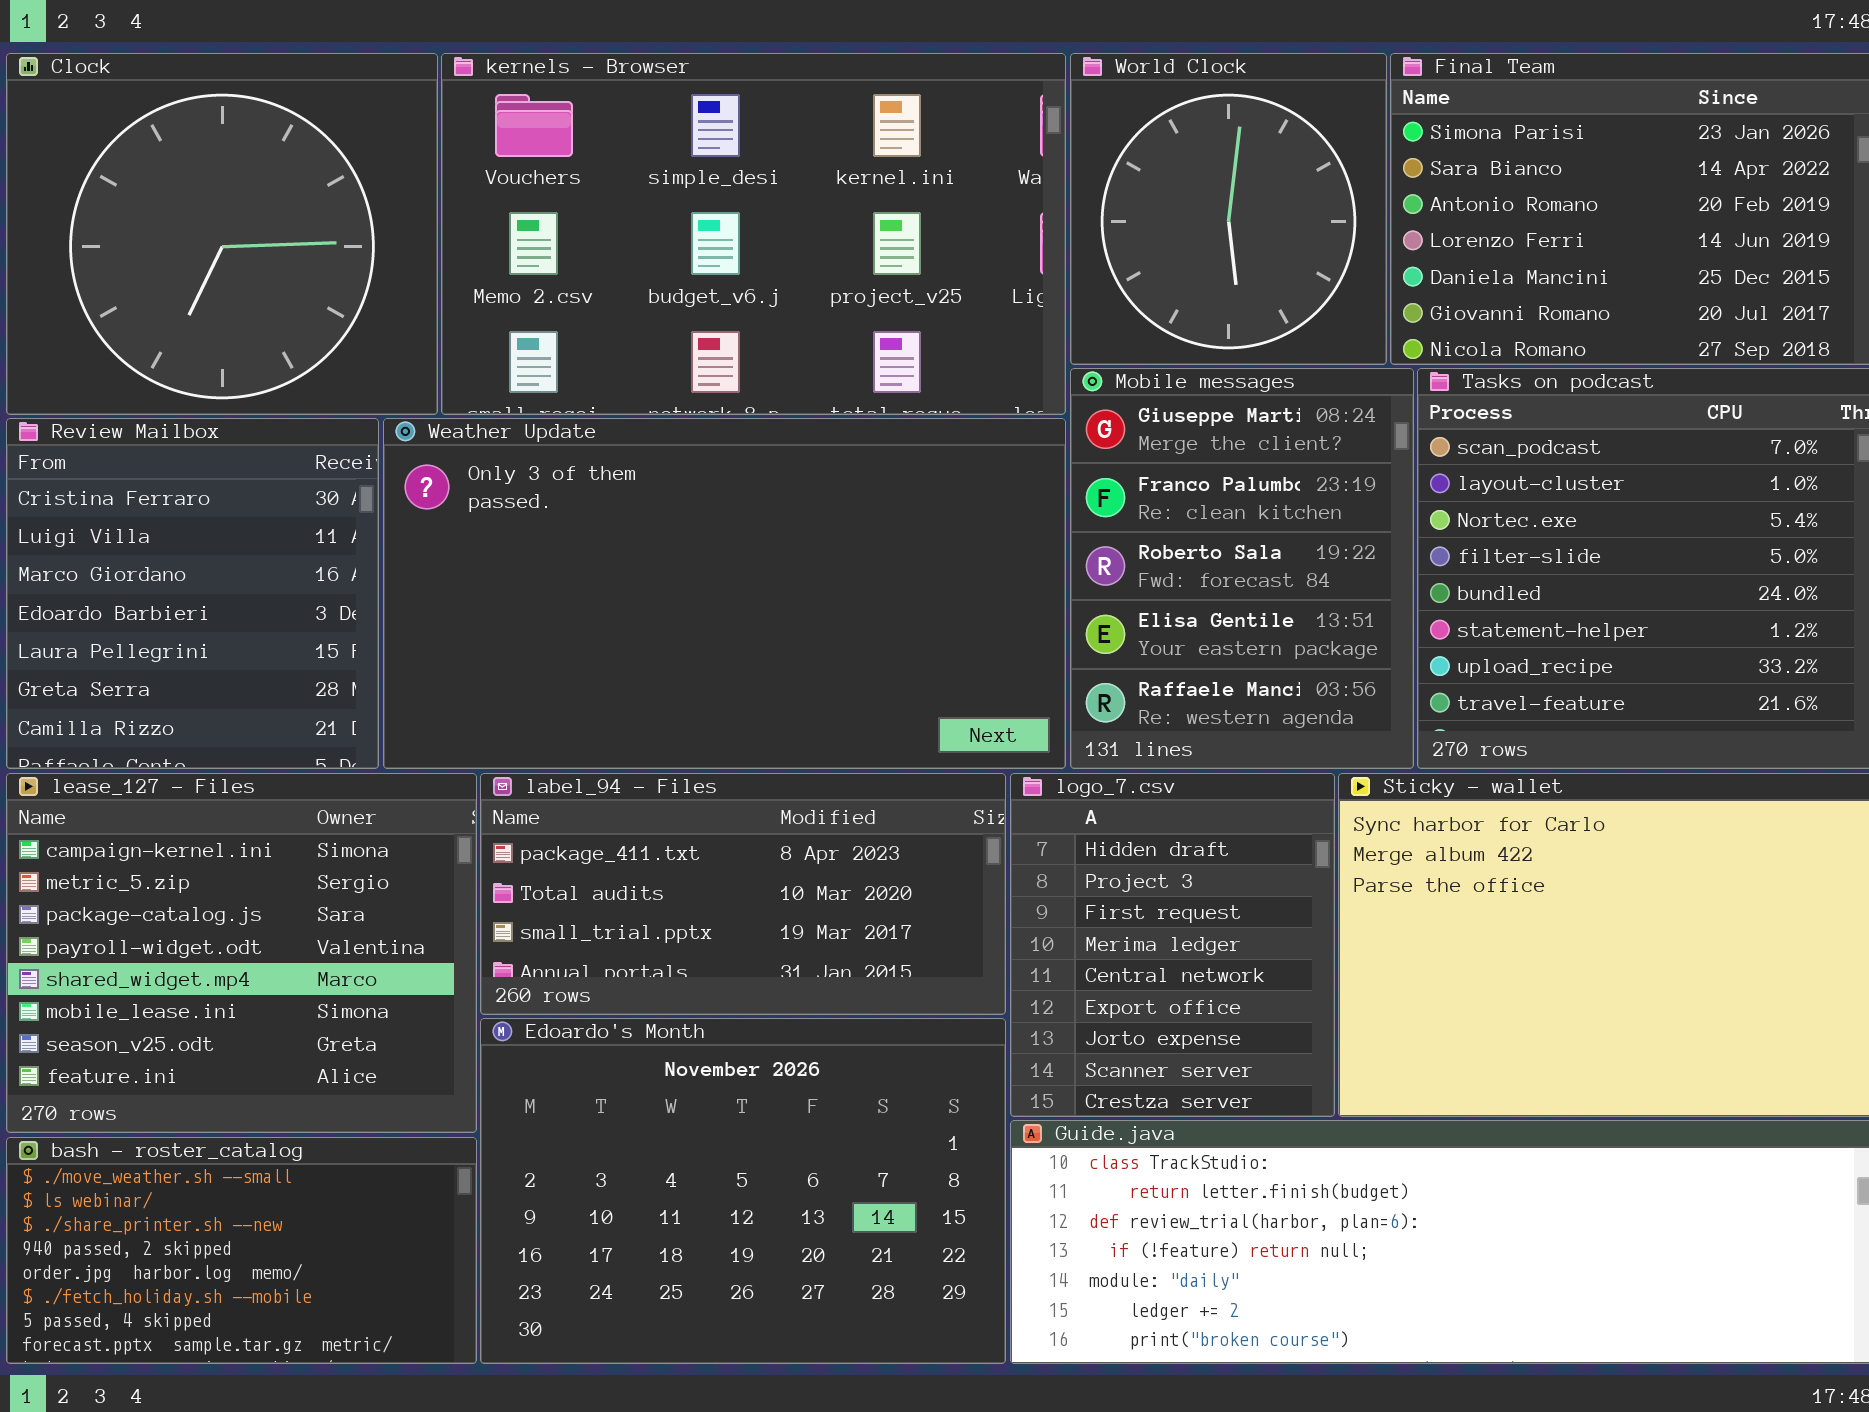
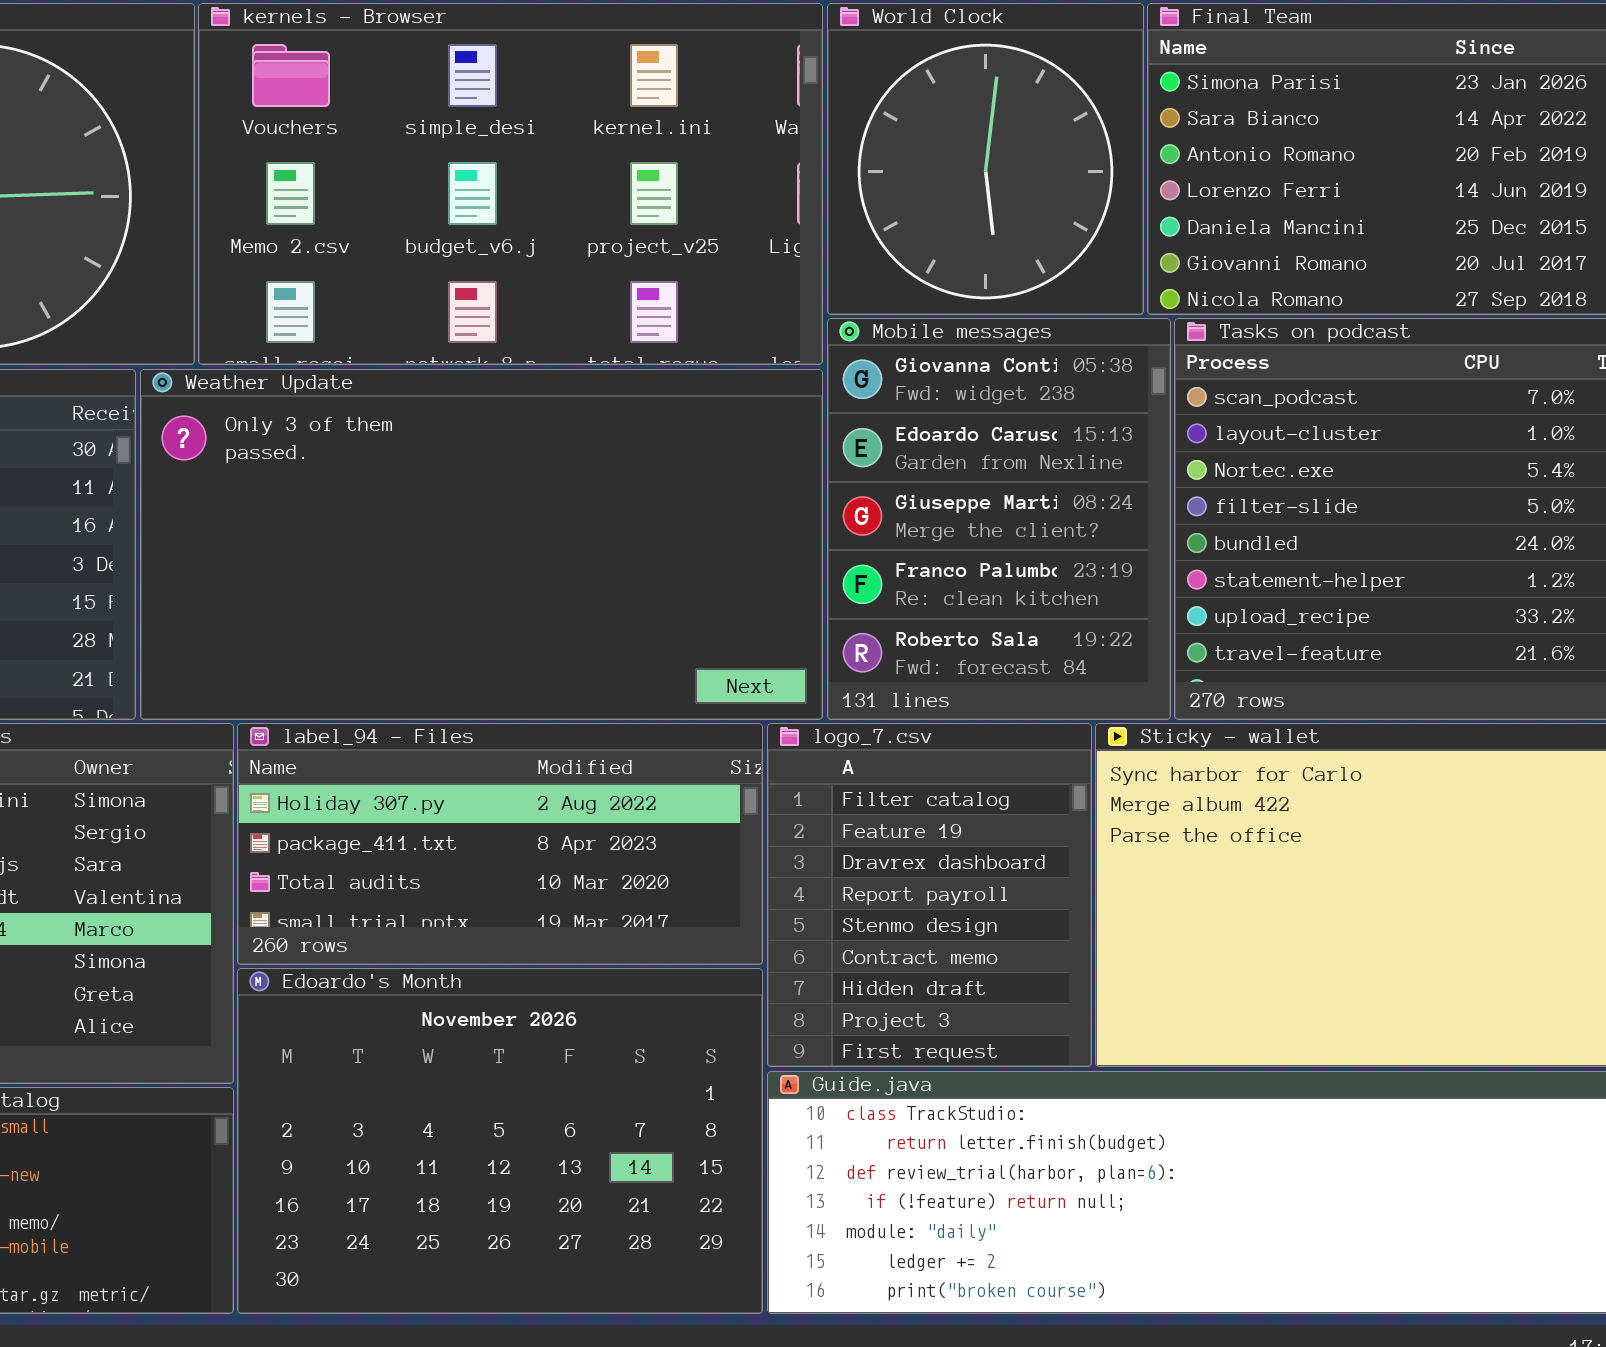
Mobile messages: [1070,368,1414,769] -> [827,318,1171,720], scrolled up 2 rows
label_94 - Files: [480,773,1006,1015] -> [237,723,763,965], scrolled up 1 row
logo_7.csv: [1010,773,1335,1117] -> [767,723,1092,1067], scrolled up 6 rows

